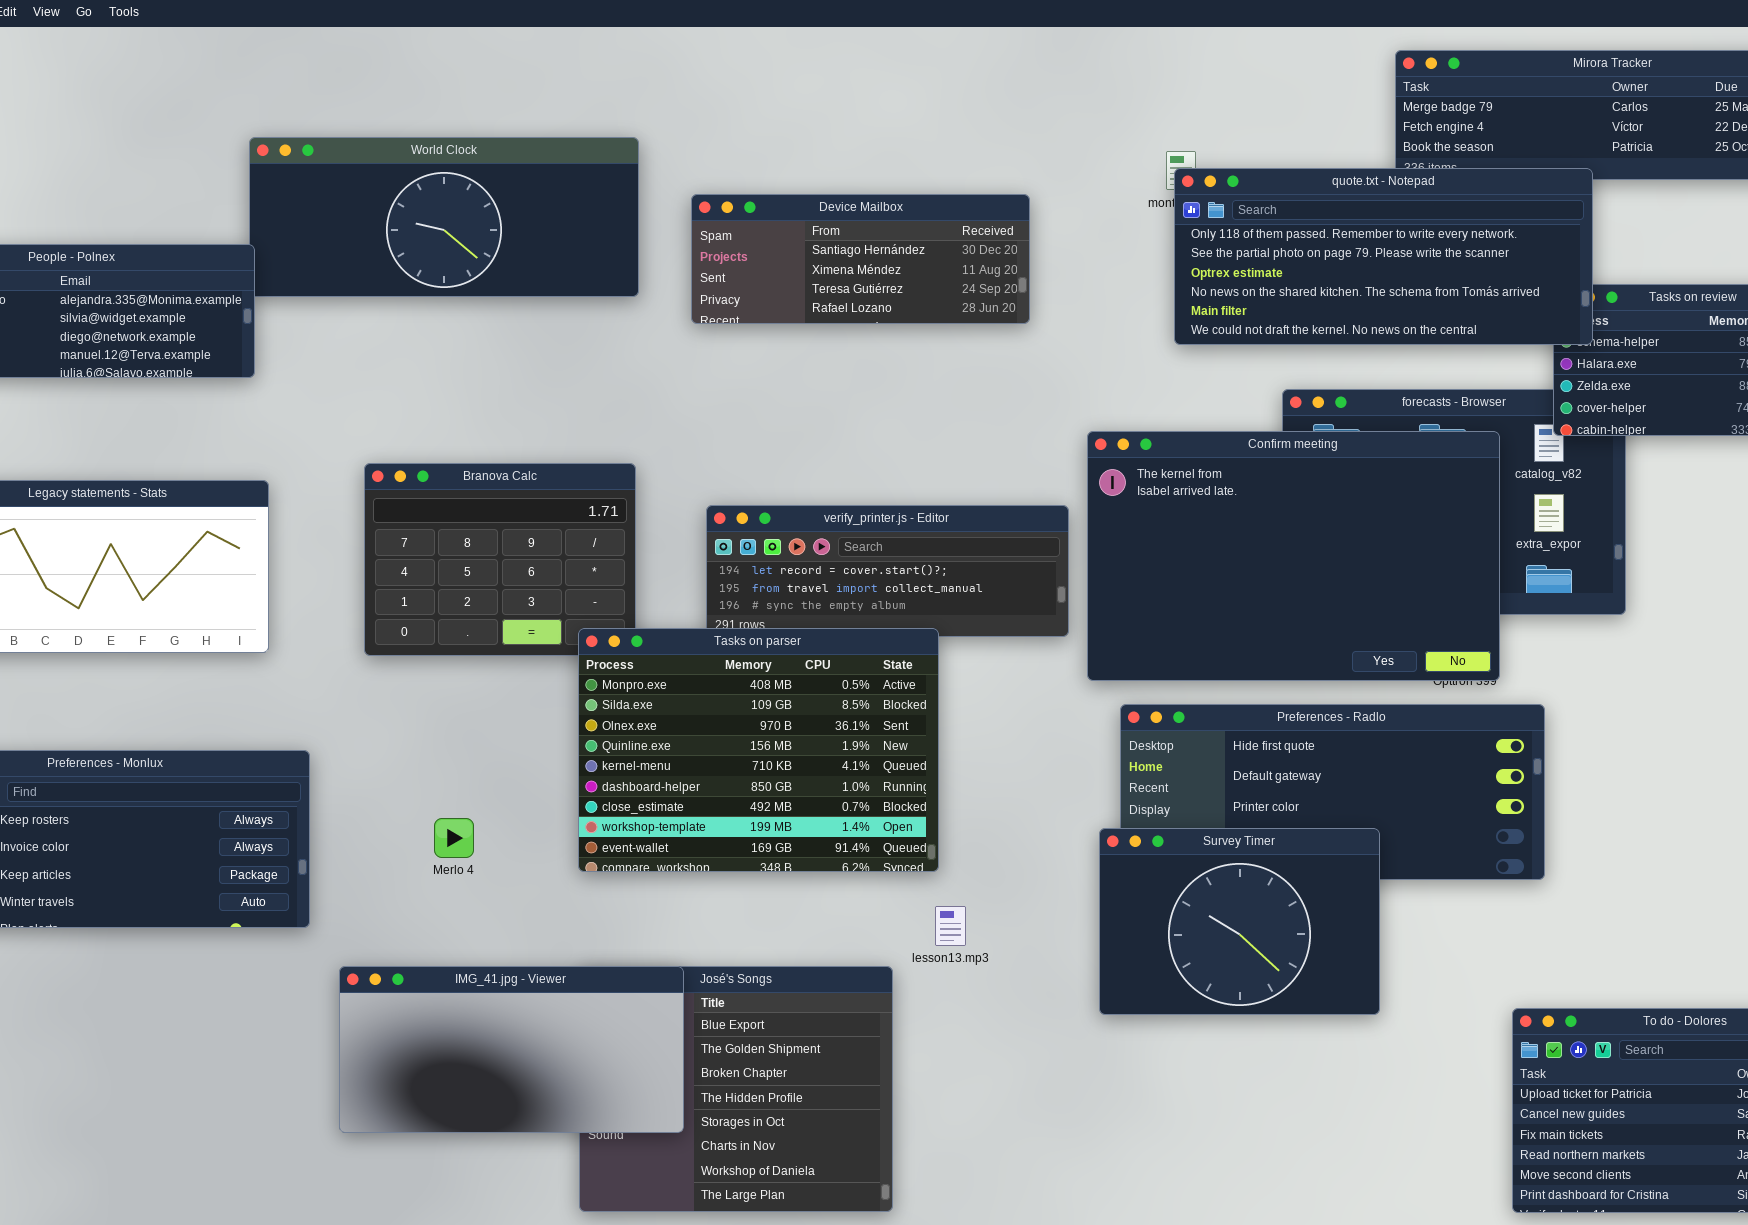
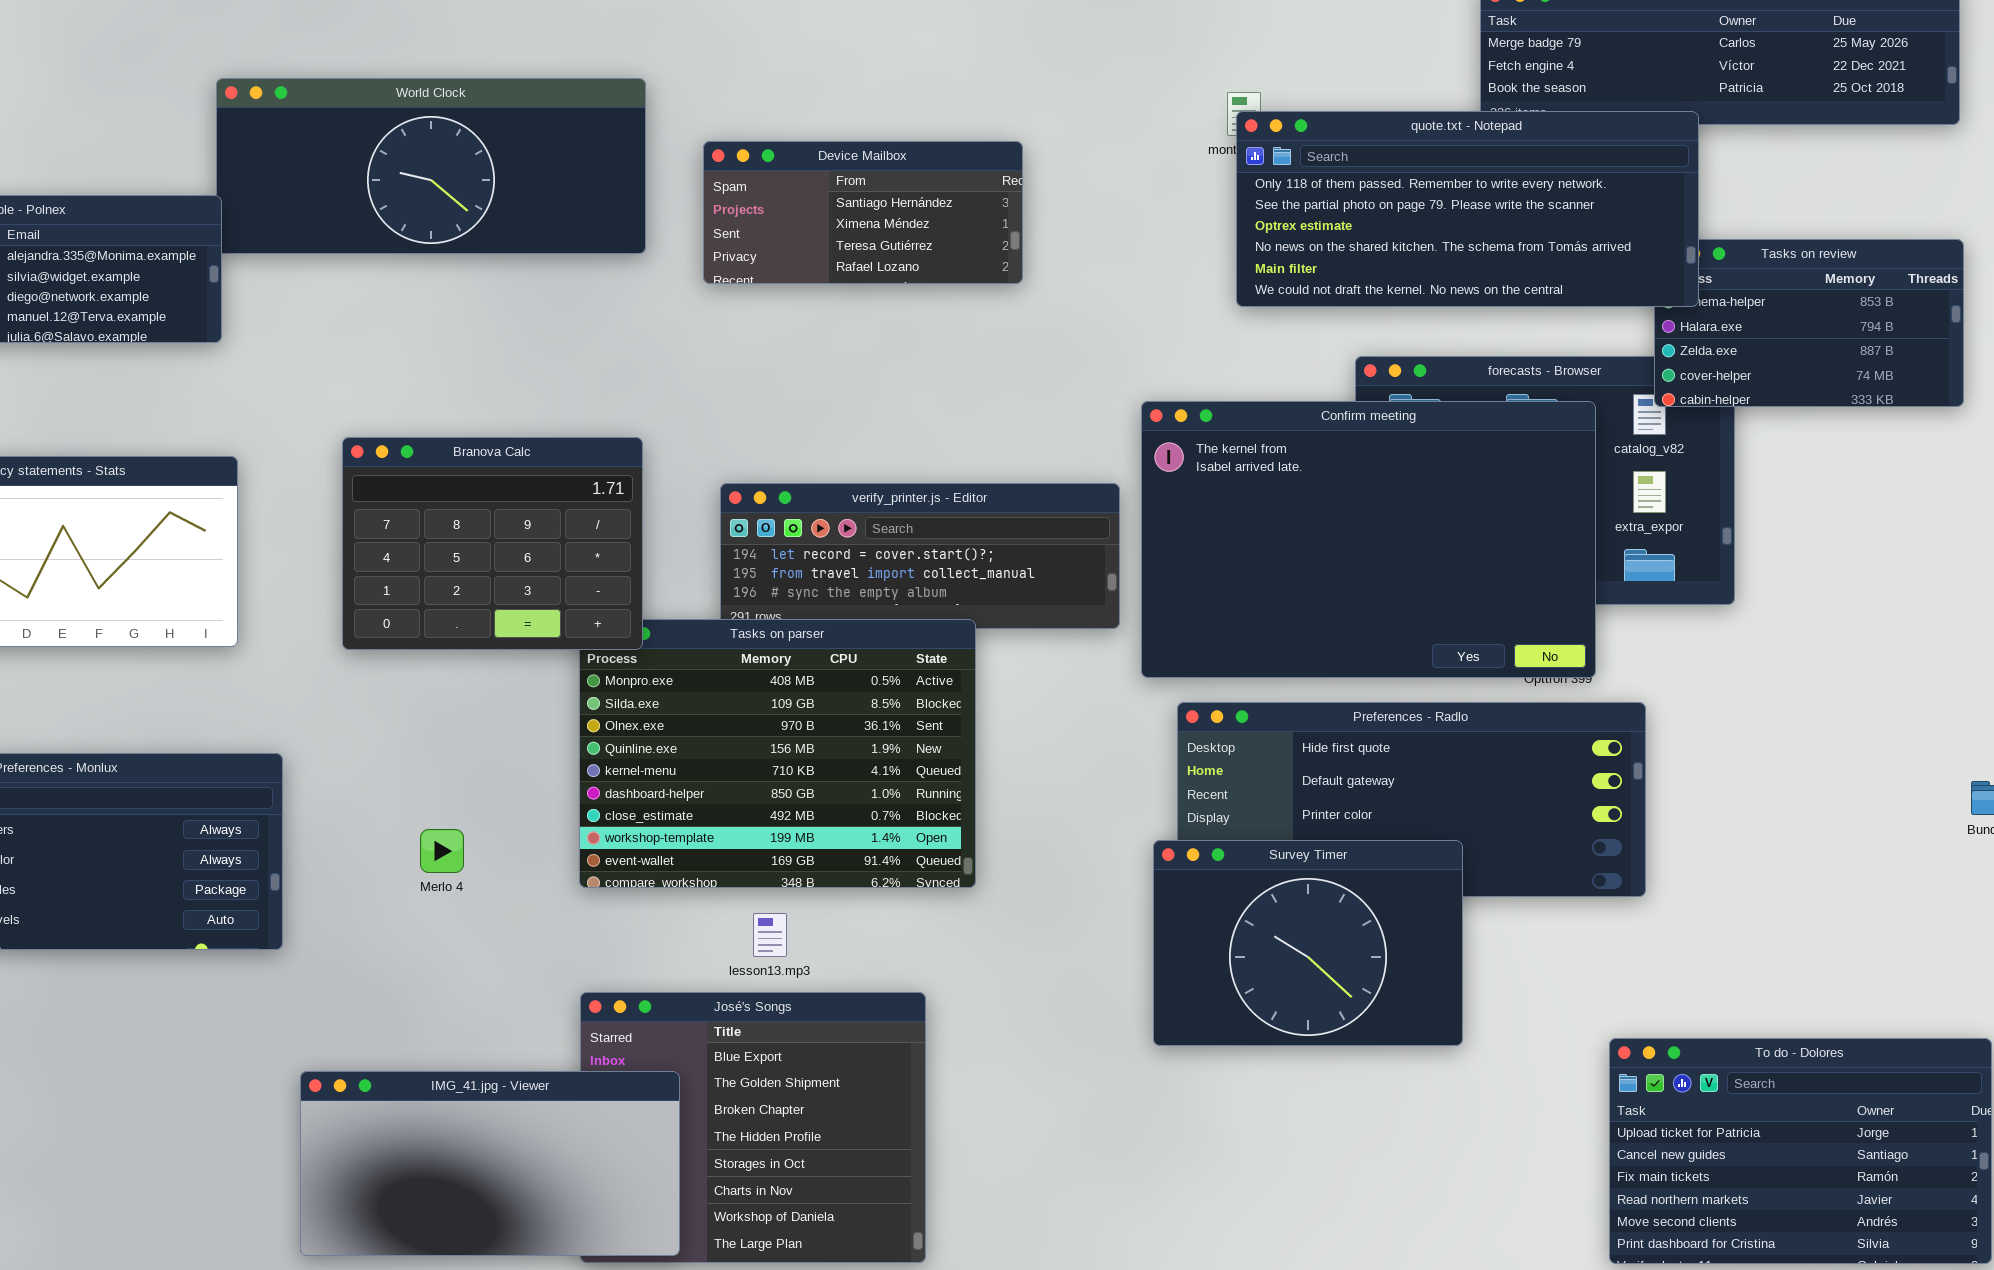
Device Mailbox: [691,194,1030,324] -> [703,141,1023,284], resized
Branova Calc: [364,463,636,656] -> [342,437,643,650], raised
lesson13.mp3: [935,906,966,946] -> [753,913,787,957], moved
IMG_41.jpg - Viewer: [339,966,684,1133] -> [300,1071,680,1256], moved

